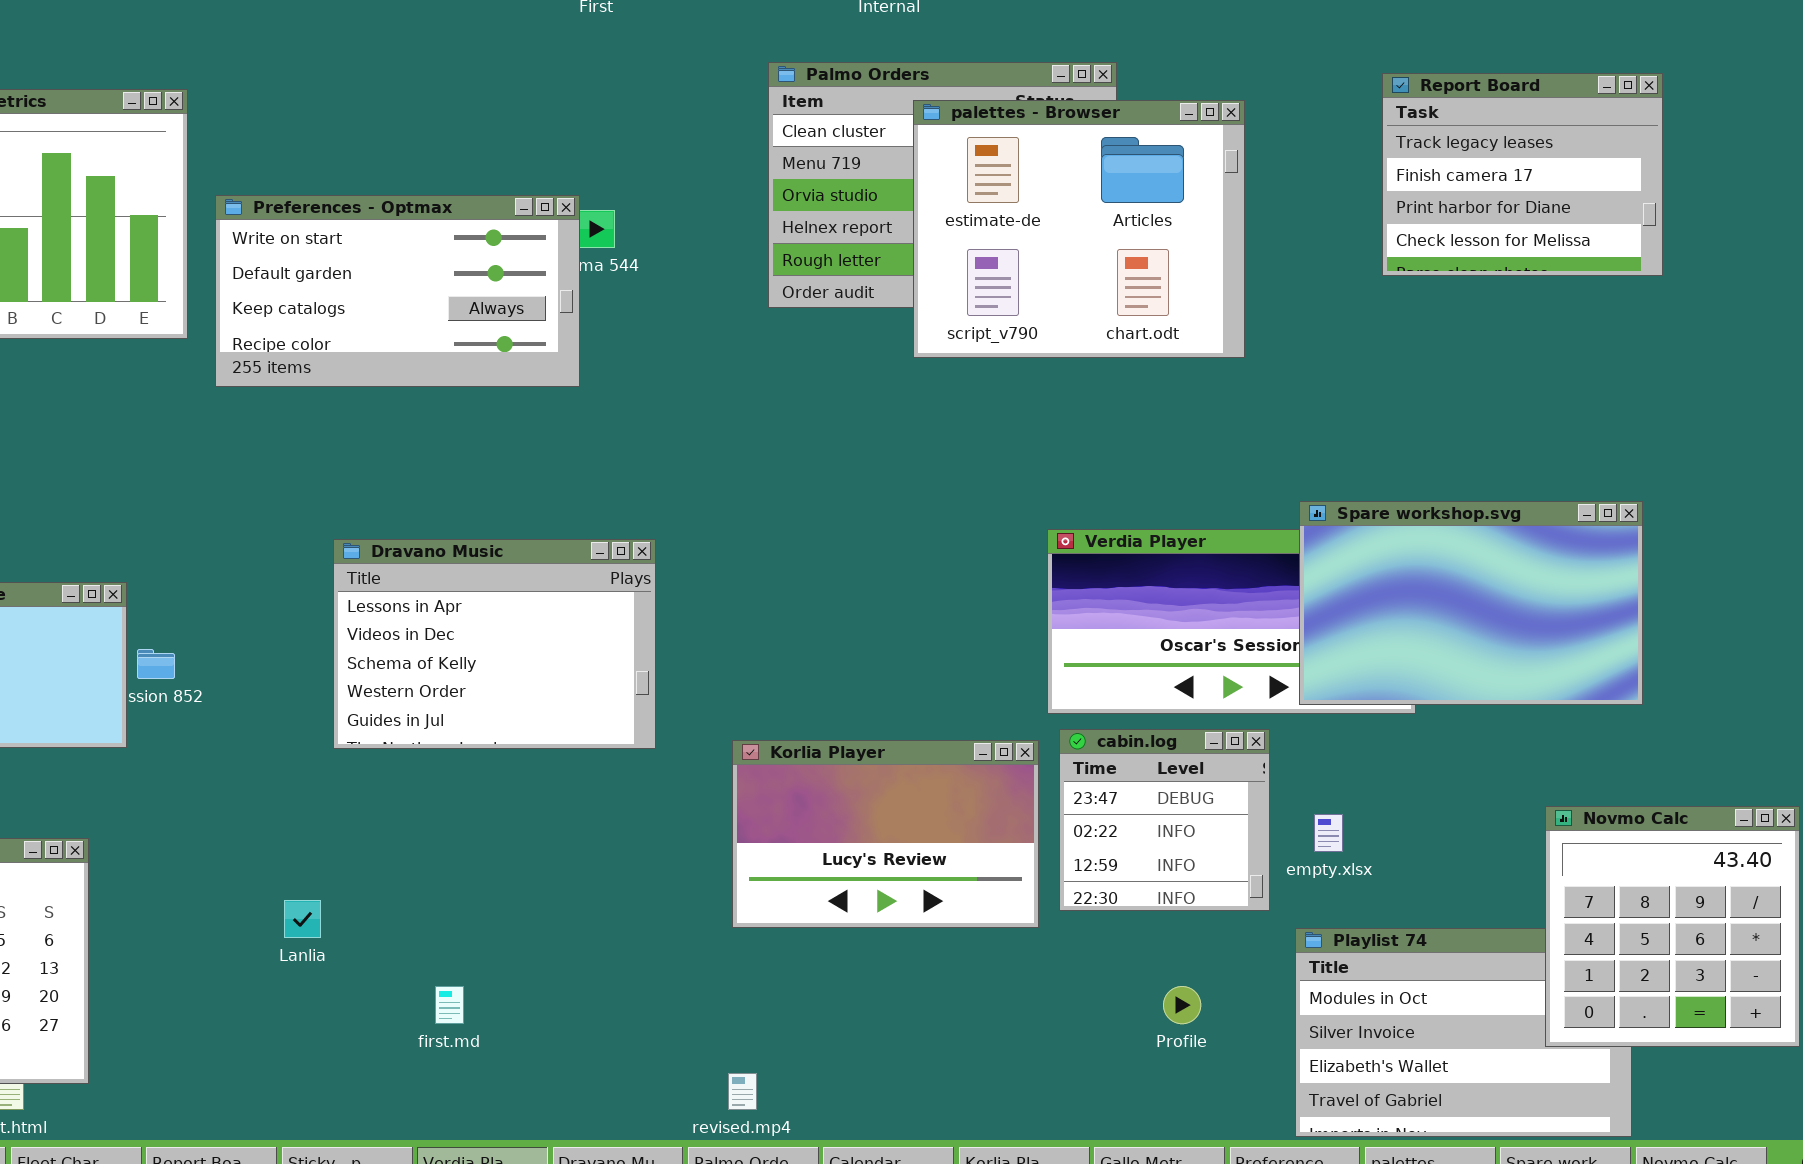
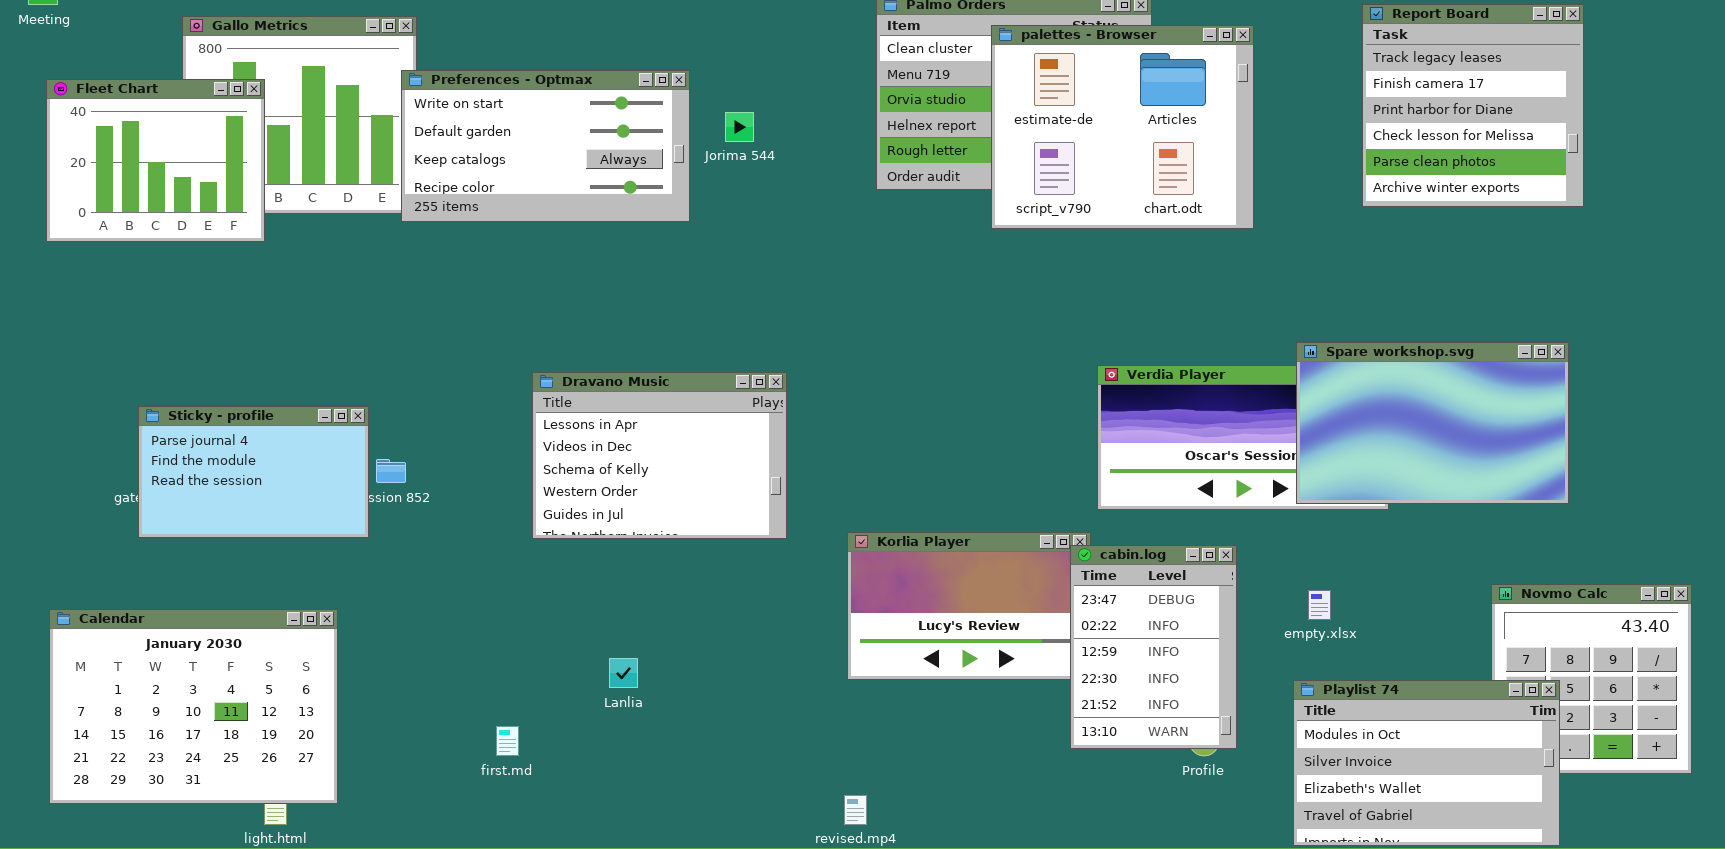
Report Board: [1382,73,1663,276] -> [1362,4,1584,207], resized
Preferences - Optmax: [215,195,580,387] -> [401,70,690,222], moved
cabin.log: [1059,729,1270,911] -> [1070,545,1237,749], moved, resized
Lanlia: [284,900,321,938] -> [609,658,638,688], moved
Playlist 74: [1295,928,1632,1137] -> [1293,680,1560,846], raised
first.md: [435,986,464,1024] -> [496,726,519,756], moved

